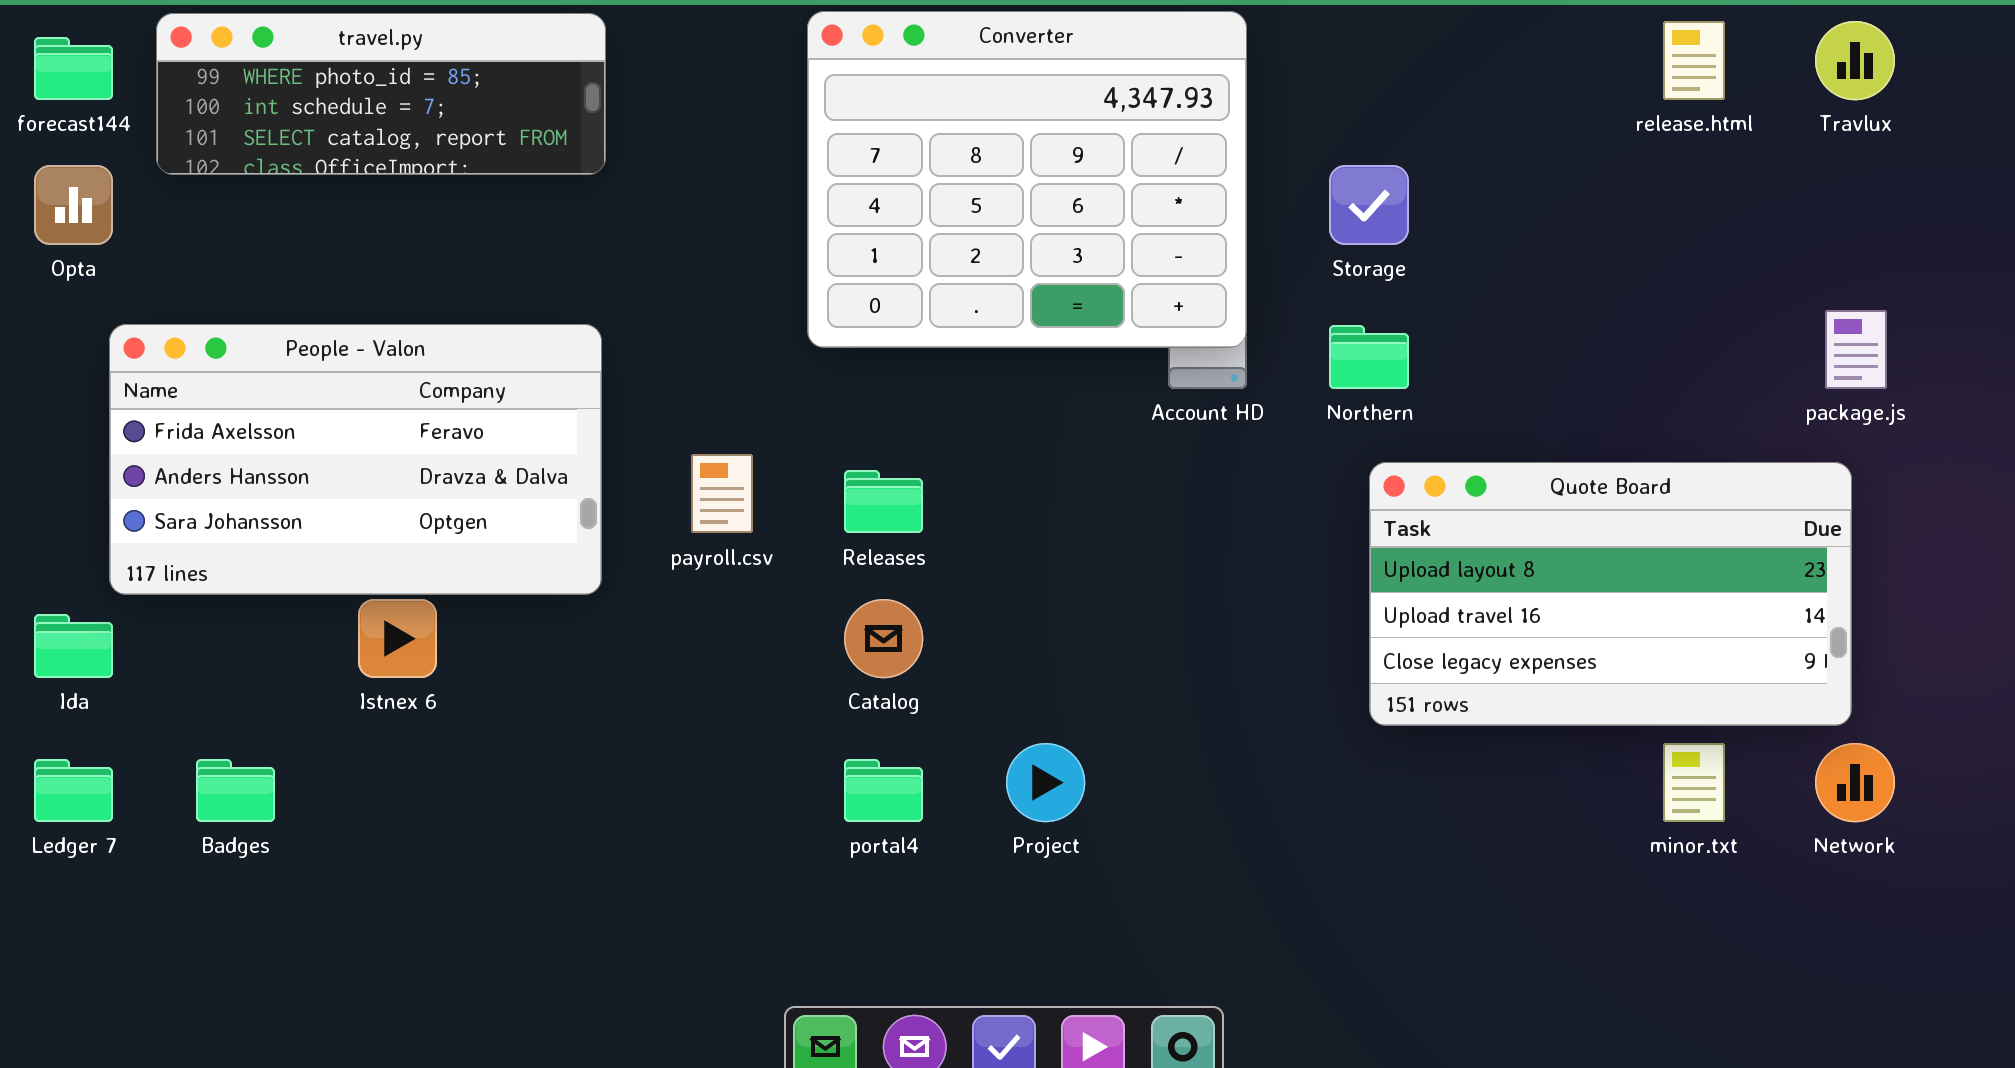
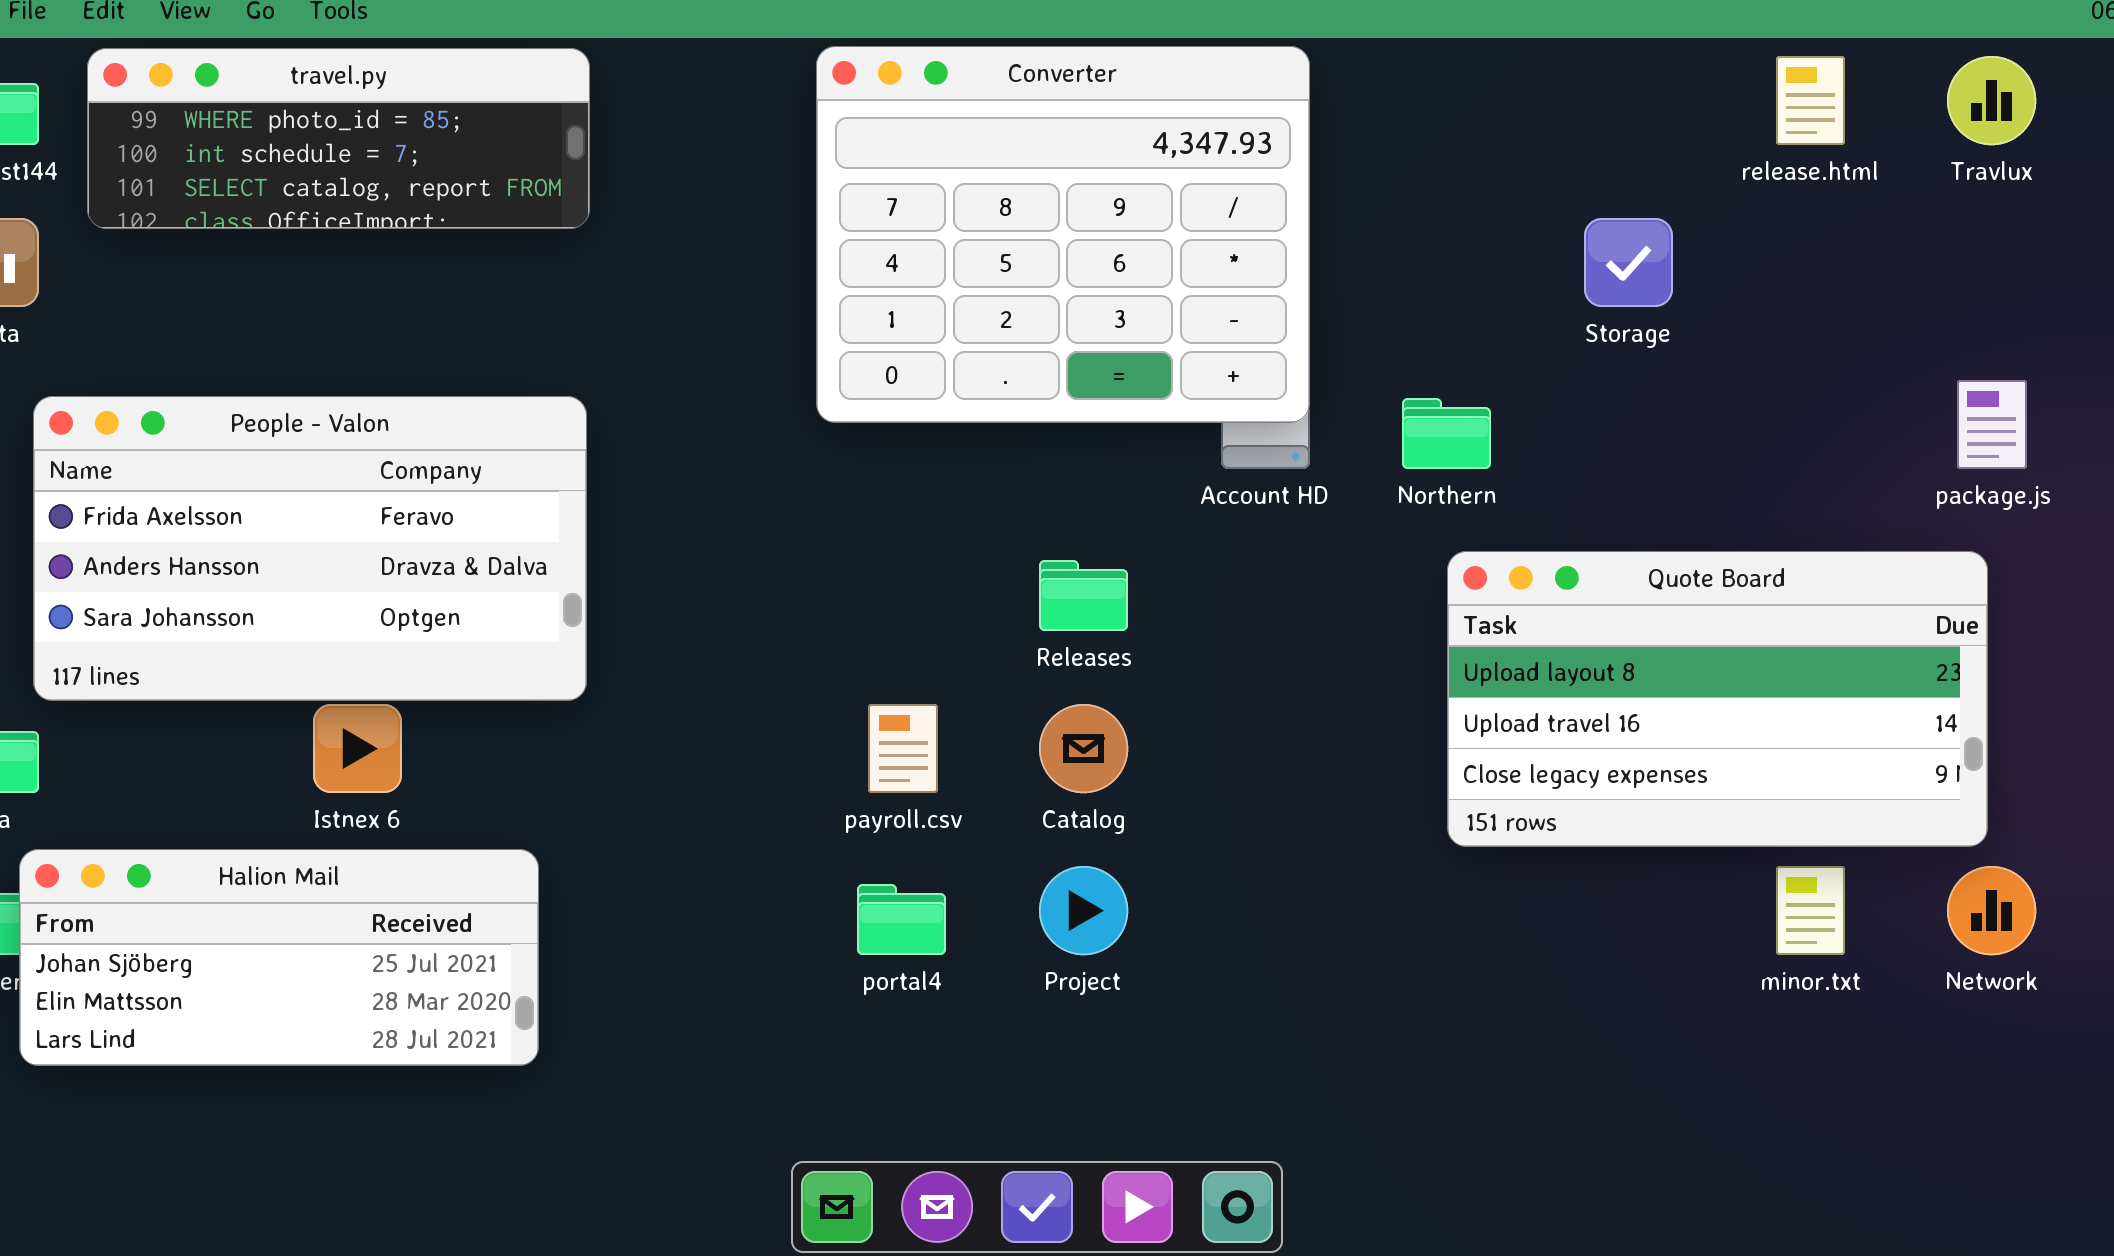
Storage: [1329,165,1409,245] -> [1584,218,1673,307], moved
payroll.csv: [691,454,753,533] -> [868,704,938,793], moved
Releases: [844,470,923,533] -> [1039,560,1128,631], moved
Catalog: [844,599,923,678] -> [1039,704,1128,793], moved
Halion Mail: none -> [19,849,539,1066], opened

